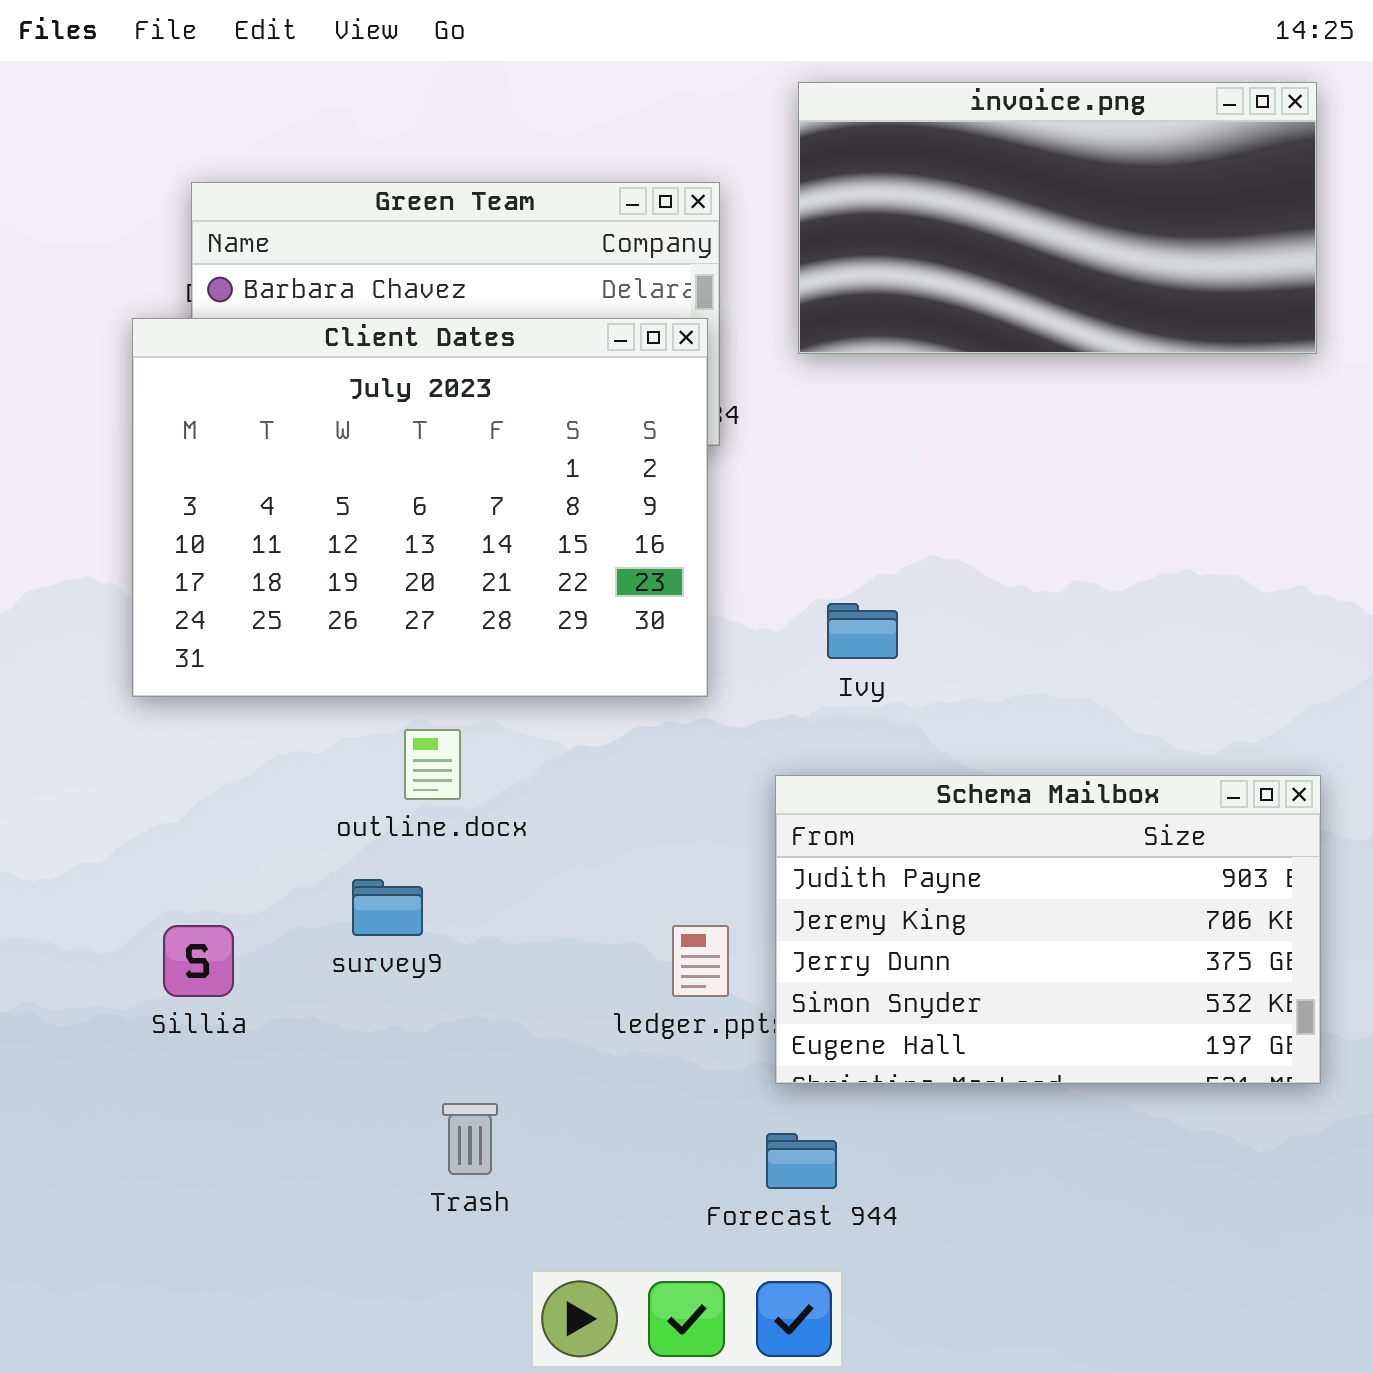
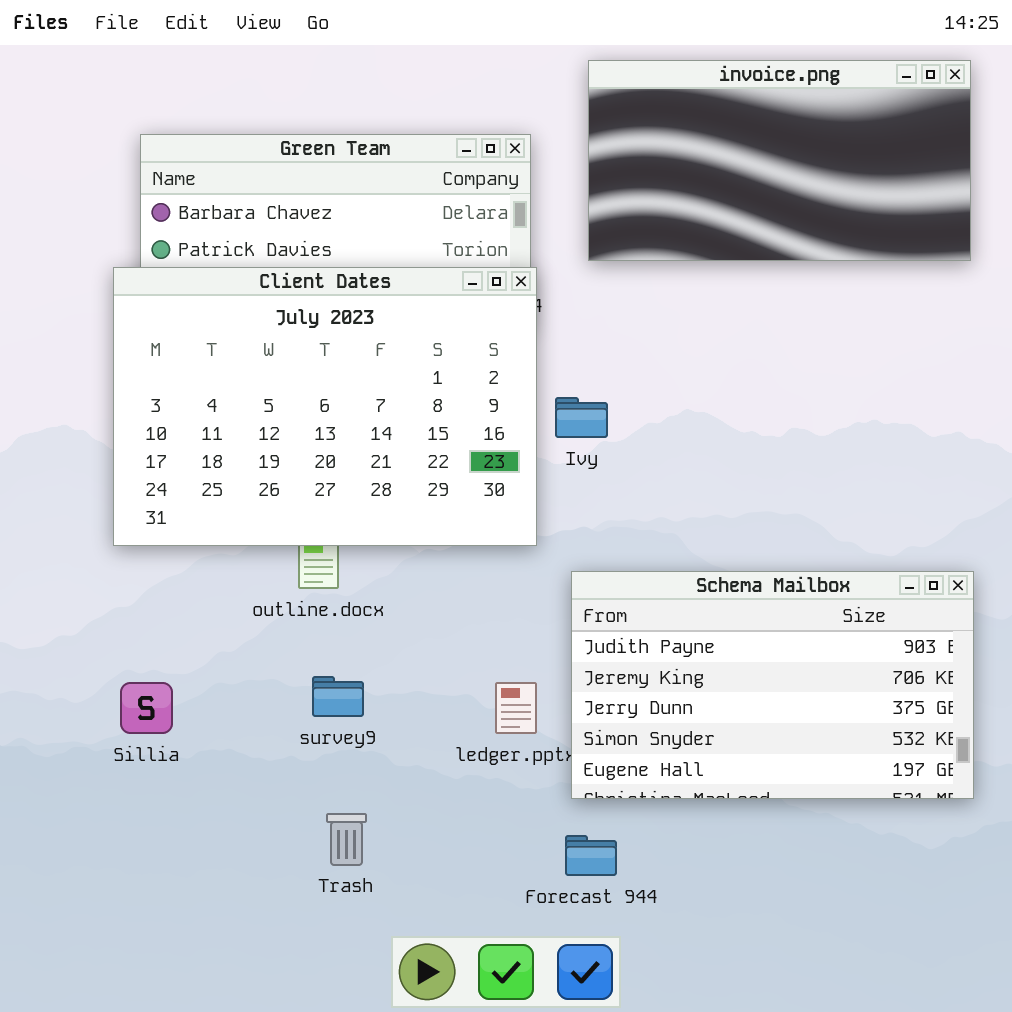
Client Dates: [132,318,708,697] -> [113,267,537,546], moved
Ivy: [827,603,898,659] -> [555,397,608,438], moved
survey9: [352,879,423,936] -> [312,676,364,717], moved

